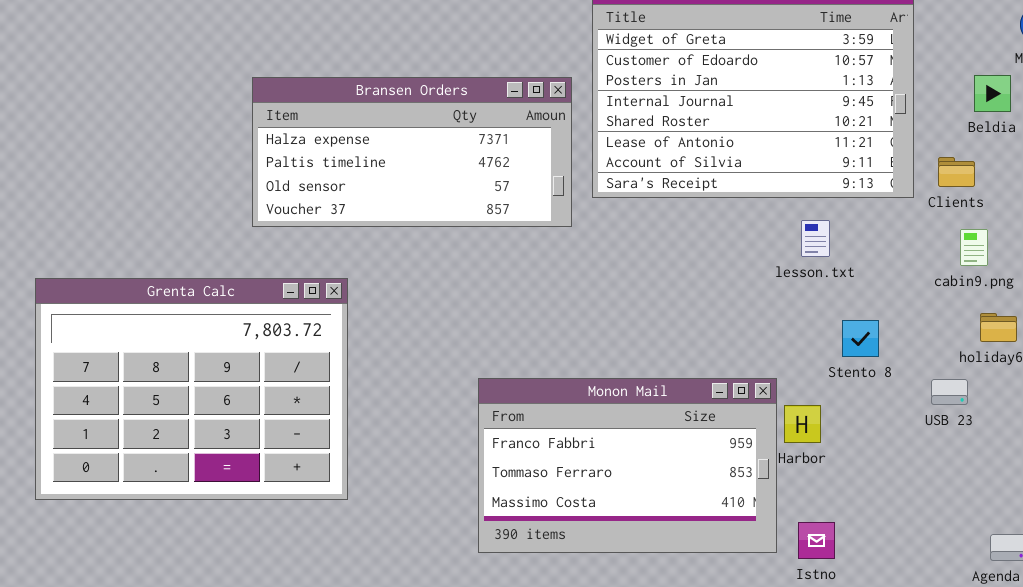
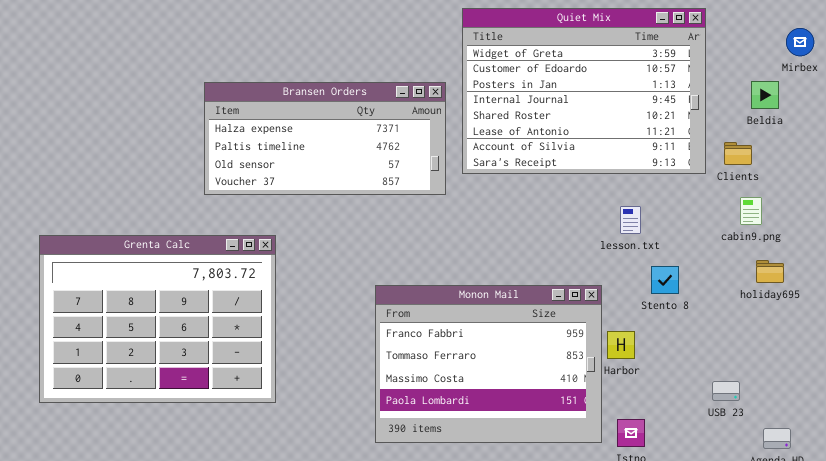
lesson.txt: [801,220,830,257] -> [620,206,641,234], moved
Monon Mail: [478,378,777,553] -> [375,285,602,443], resized
USB 23: [931,379,968,405] -> [712,381,740,401], moved

